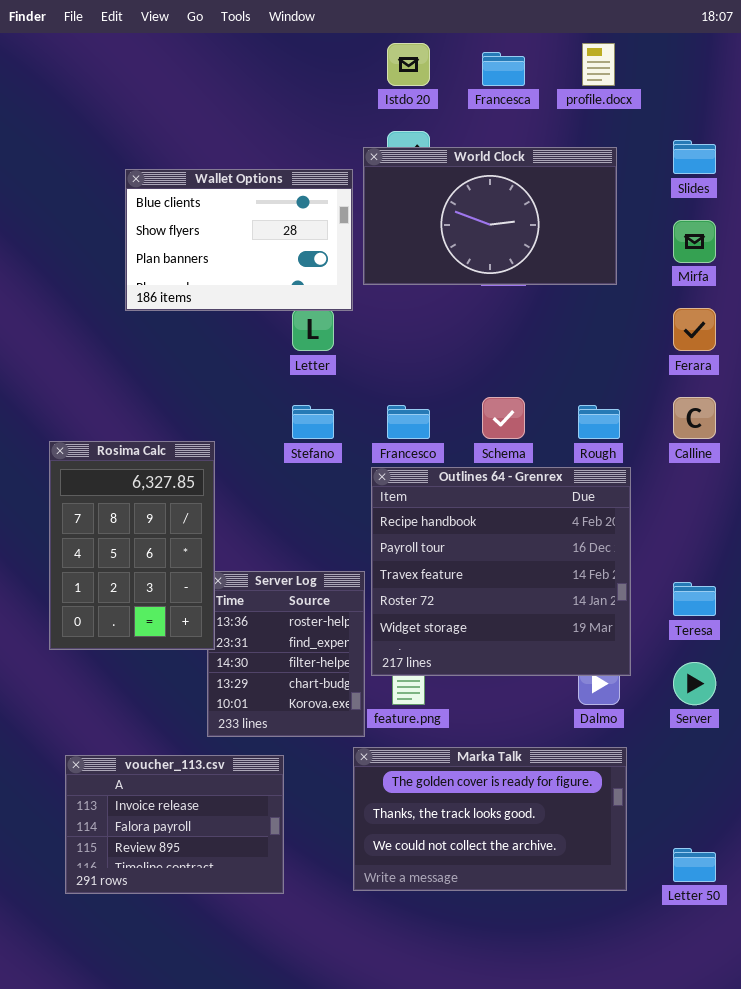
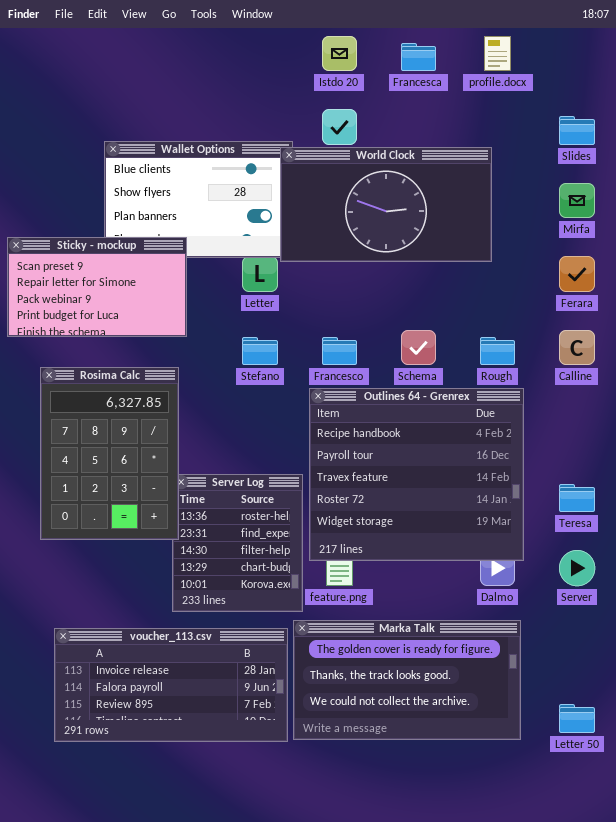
World Clock: [363,147,617,285] -> [280,147,492,262], moved
Sticky - mockup: none -> [7,237,187,337], opened
voucher_113.csv: [65,755,284,894] -> [54,628,288,742], resized

